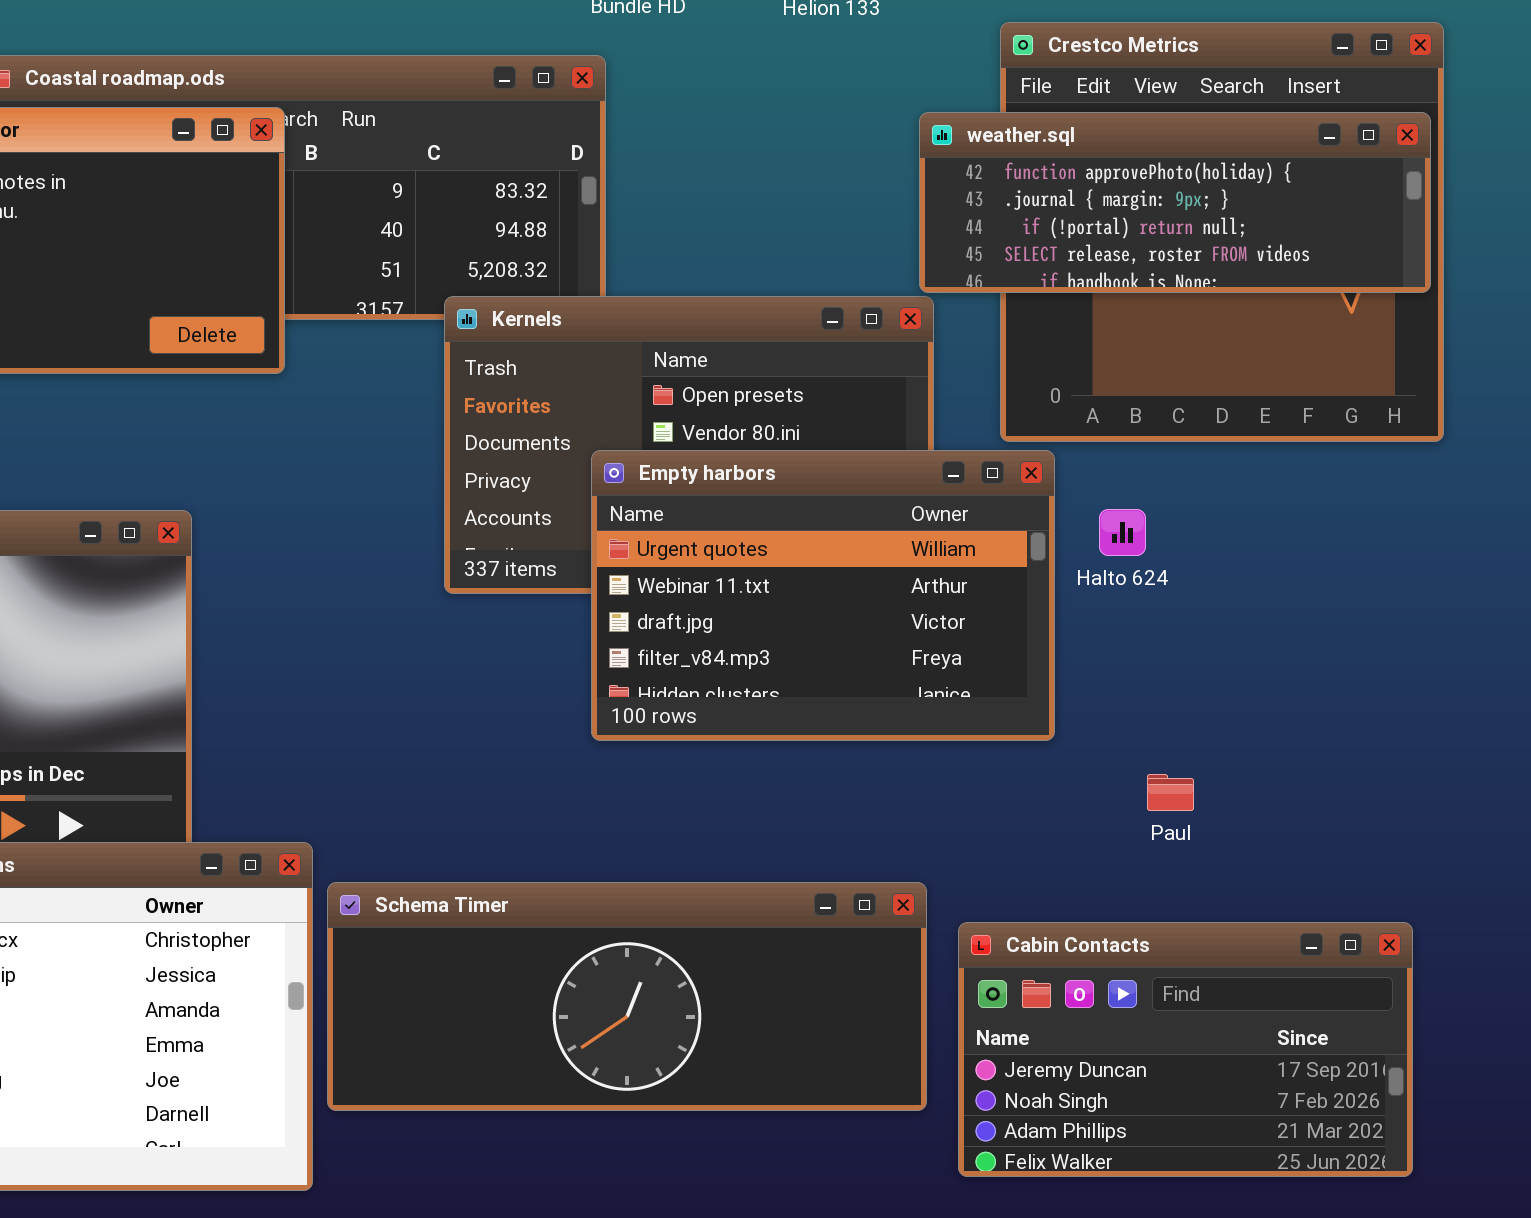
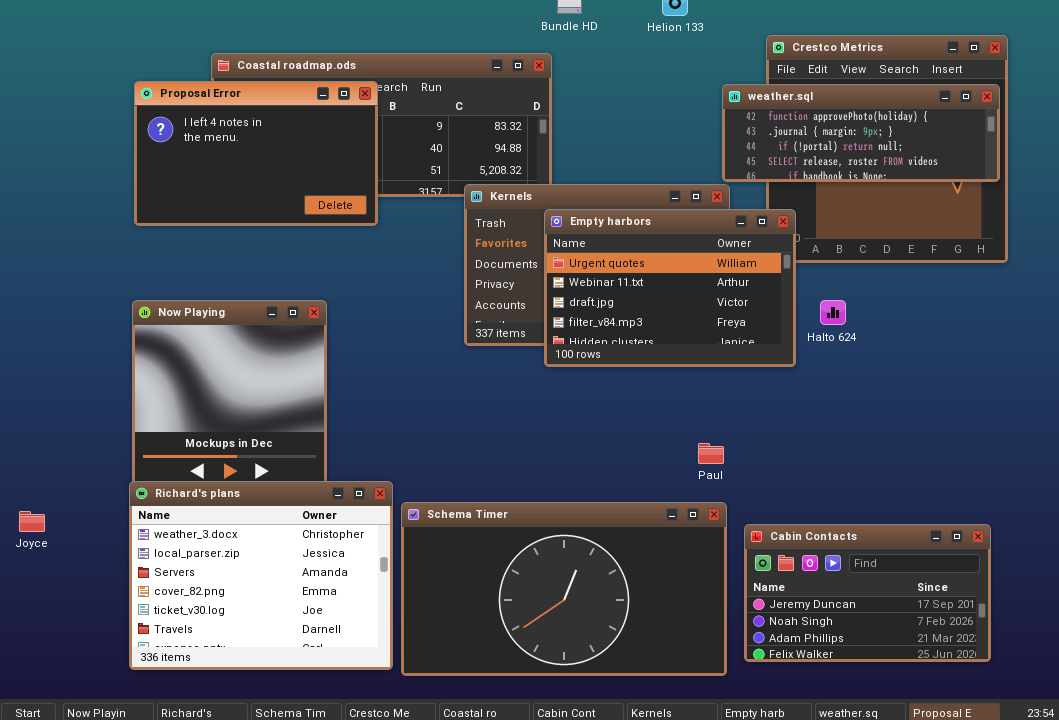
Empty harbors: [591,450,1055,741] -> [544,209,796,367], moved
Paul: [1147,774,1194,811] -> [698,443,724,464], moved
Schema Timer: [327,882,927,1111] -> [401,502,727,676], resized

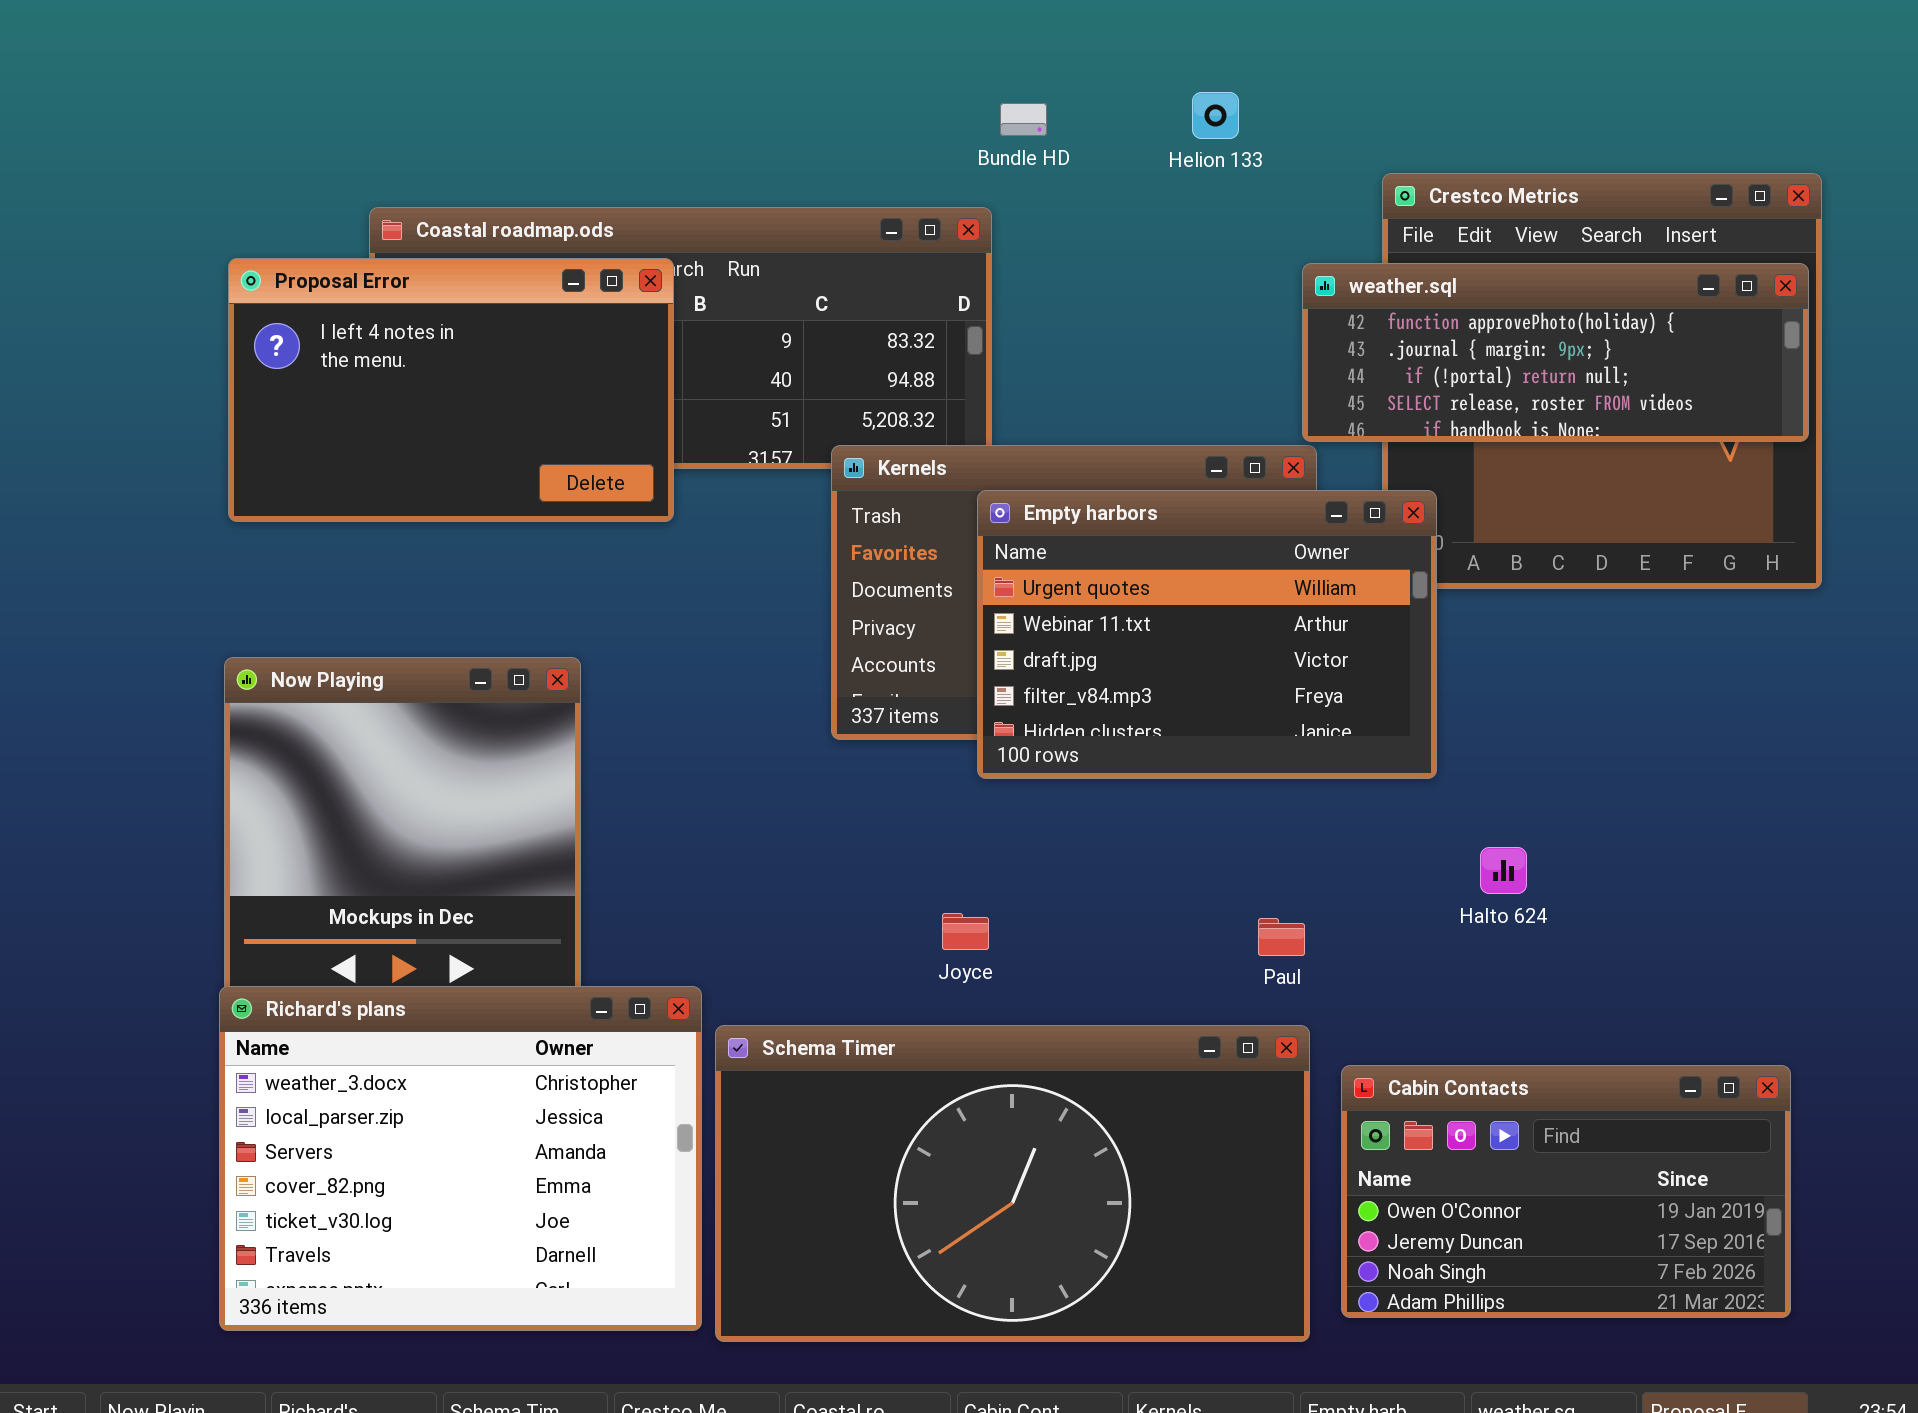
Halto 624: [820,300,846,325] -> [1480,847,1527,894], moved
Joyce: [19,511,45,532] -> [942,913,989,950], moved
Cabin Contacts: [744,524,991,662] -> [1341,1065,1791,1318], scrolled up 1 row

